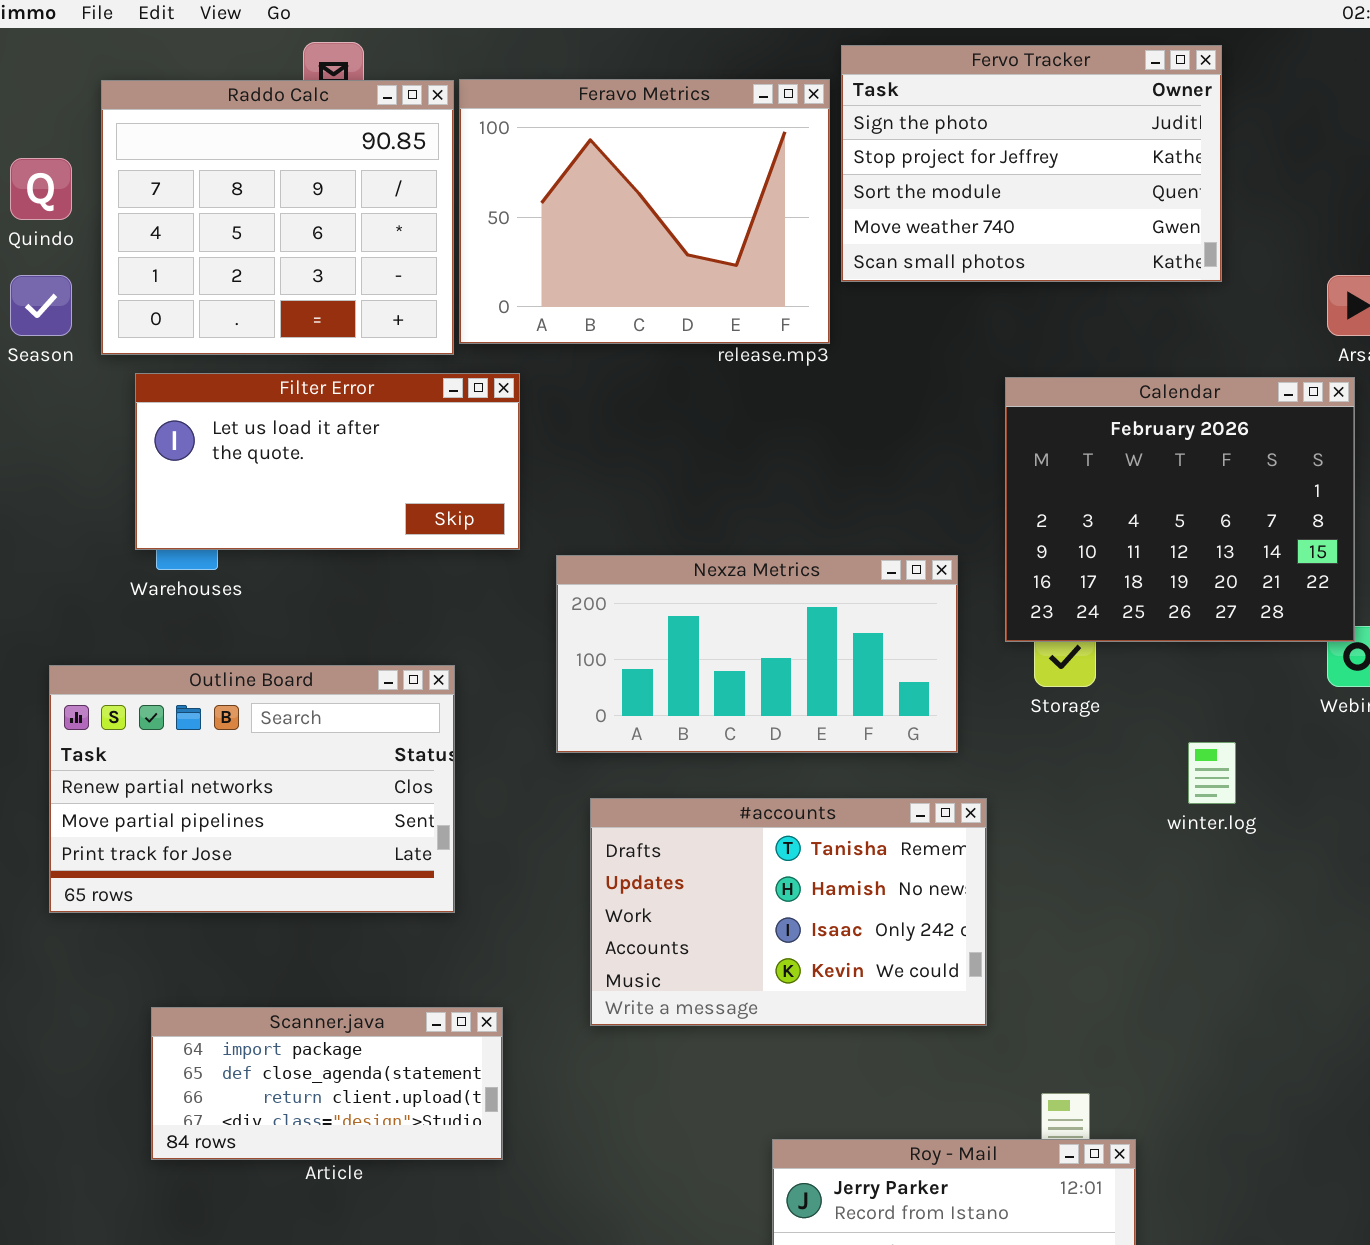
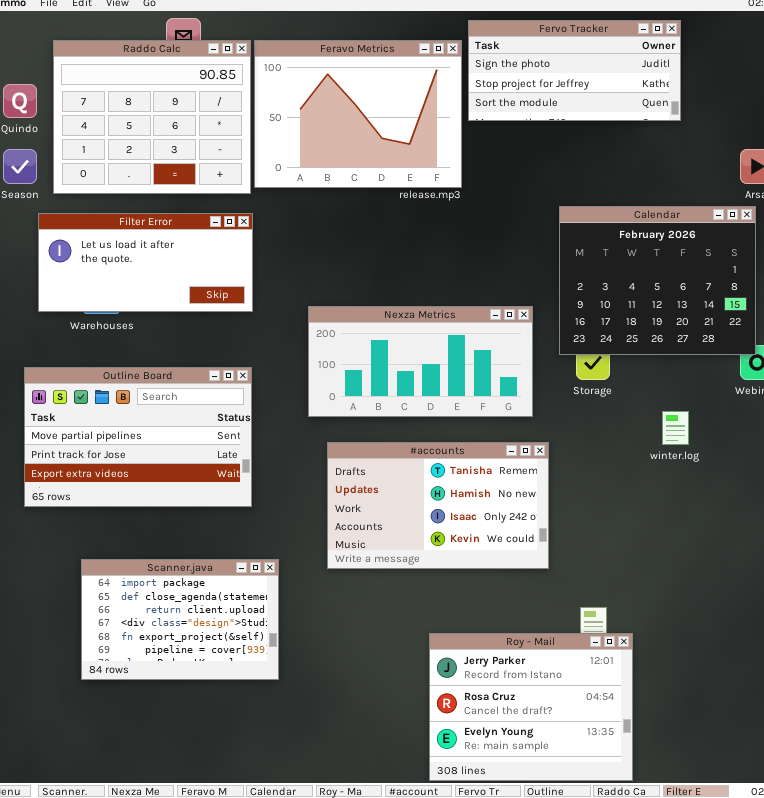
Fervo Tracker: [841,45,1222,282] -> [468,20,681,121], resized
Filter Error: [135,373,520,550] -> [38,213,253,312], moved
Outline Board: [49,665,455,913] -> [24,367,252,507], scrolled down 1 row
Scanner.java: [151,1007,503,1160] -> [81,559,279,680], resized

